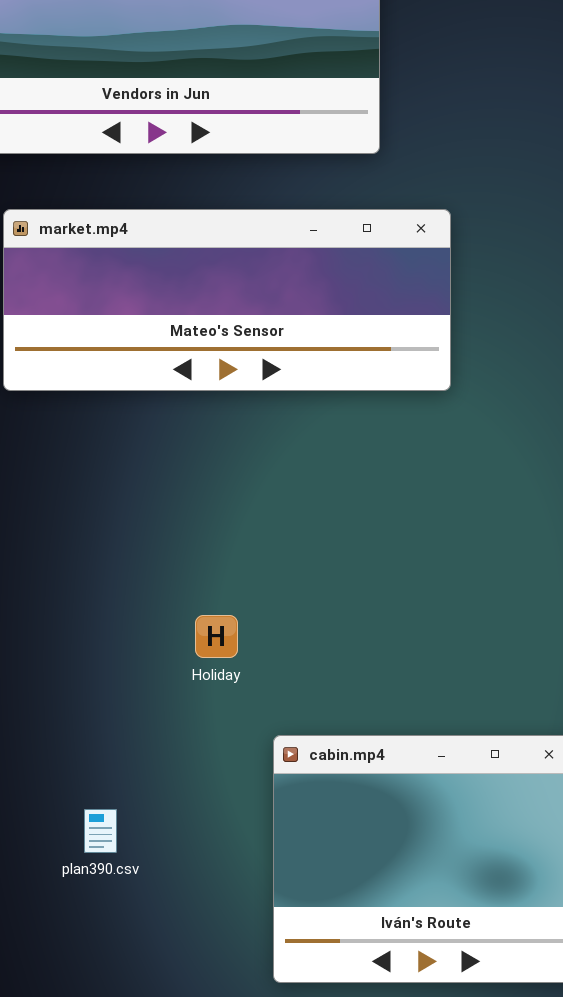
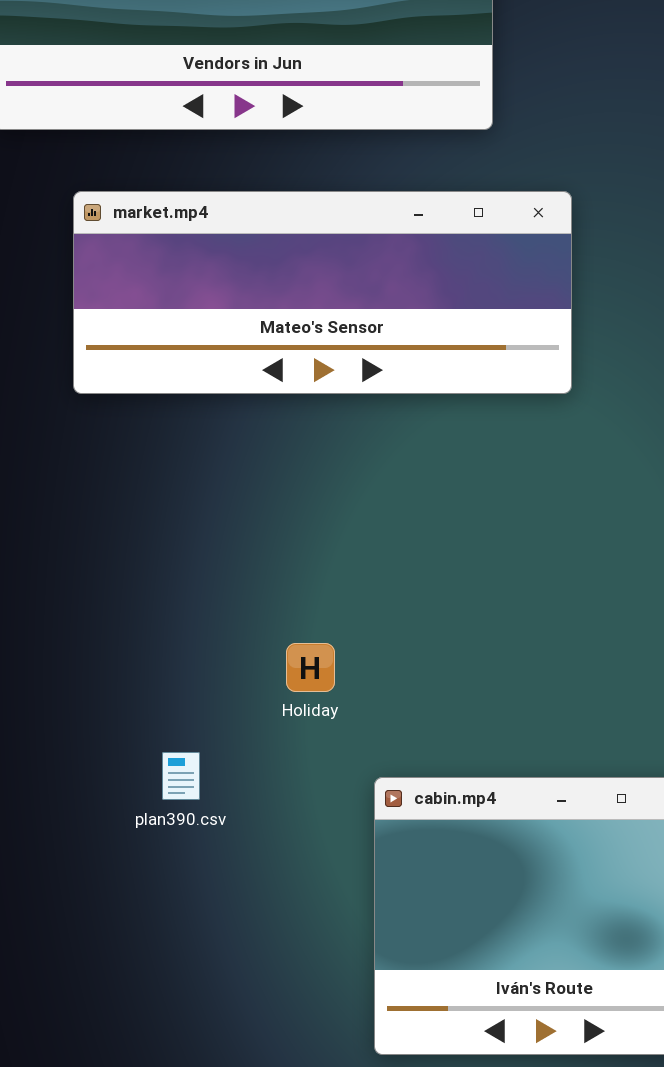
plan390.csv: [84,809,117,853] -> [162,752,200,800], moved

